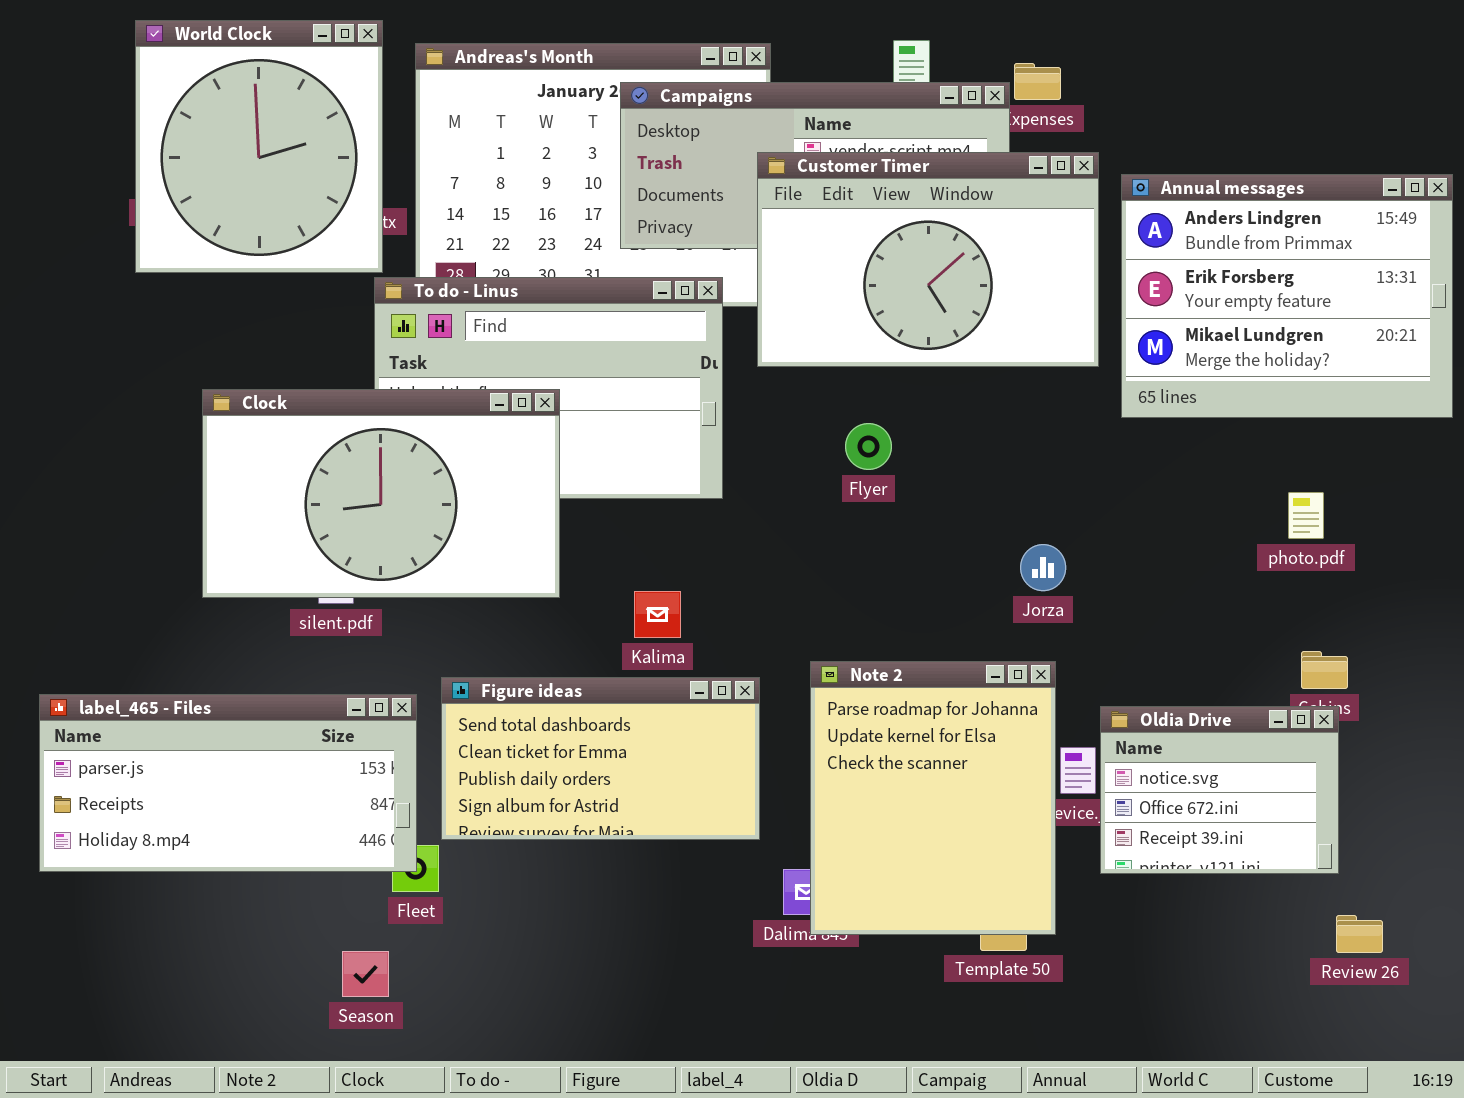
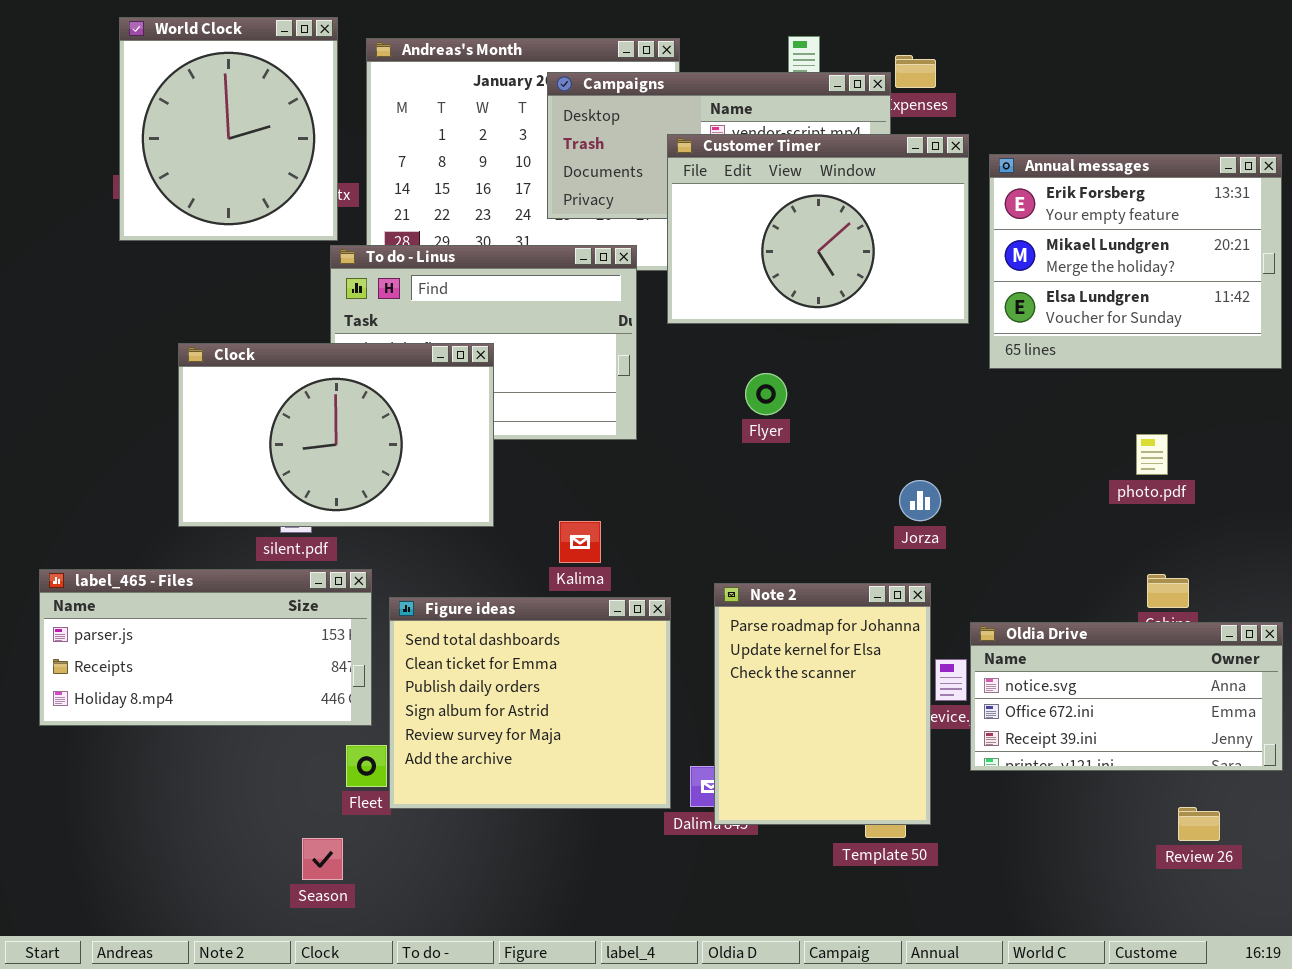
Annual messages: [1121,174,1453,418] -> [989,154,1282,369], scrolled down 1 row
Figure ideas: [441,677,760,840] -> [389,597,671,809], resized
label_465 - Files: [39,694,417,872] -> [39,569,372,726], moved
Oldia Drive: [1100,706,1339,874] -> [970,622,1283,771], resized

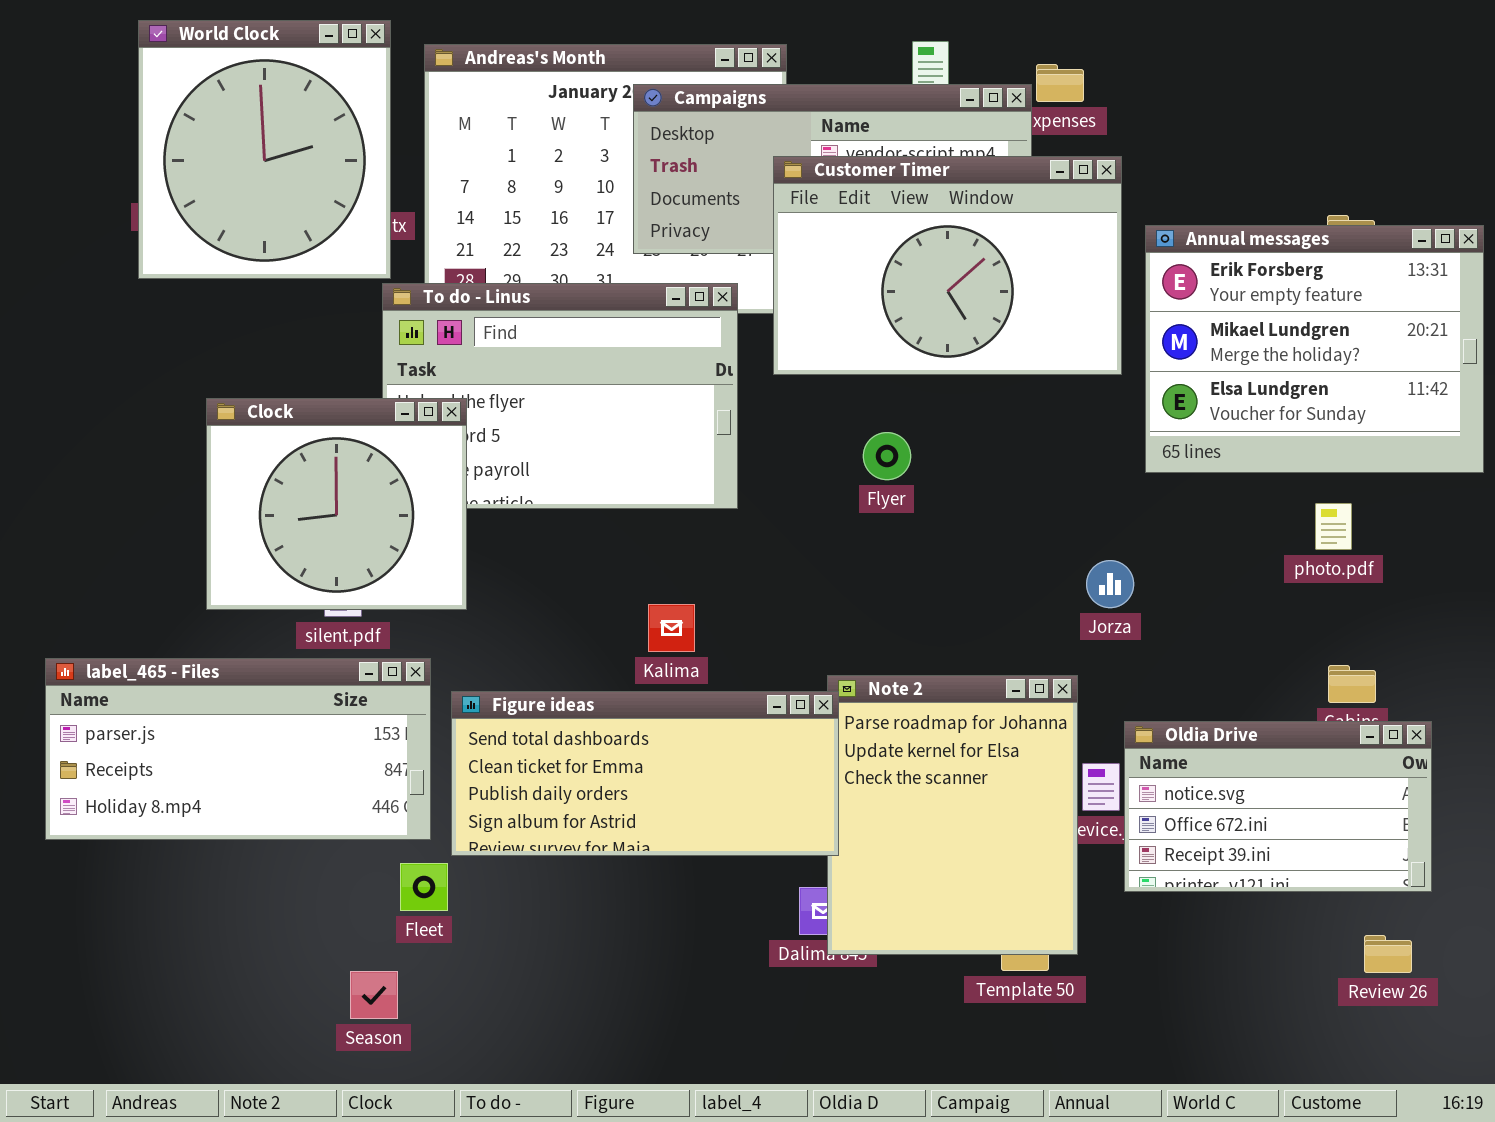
Annual messages: [989,154,1282,369] -> [1145,225,1484,473], moved
Clock: [178,343,494,527] -> [206,398,467,610], resized
Jorza: [899,480,941,521] -> [1086,560,1134,608], moved
Figure ideas: [389,597,671,809] -> [451,691,839,856], resized
Oldia Drive: [970,622,1283,771] -> [1124,721,1432,892], resized

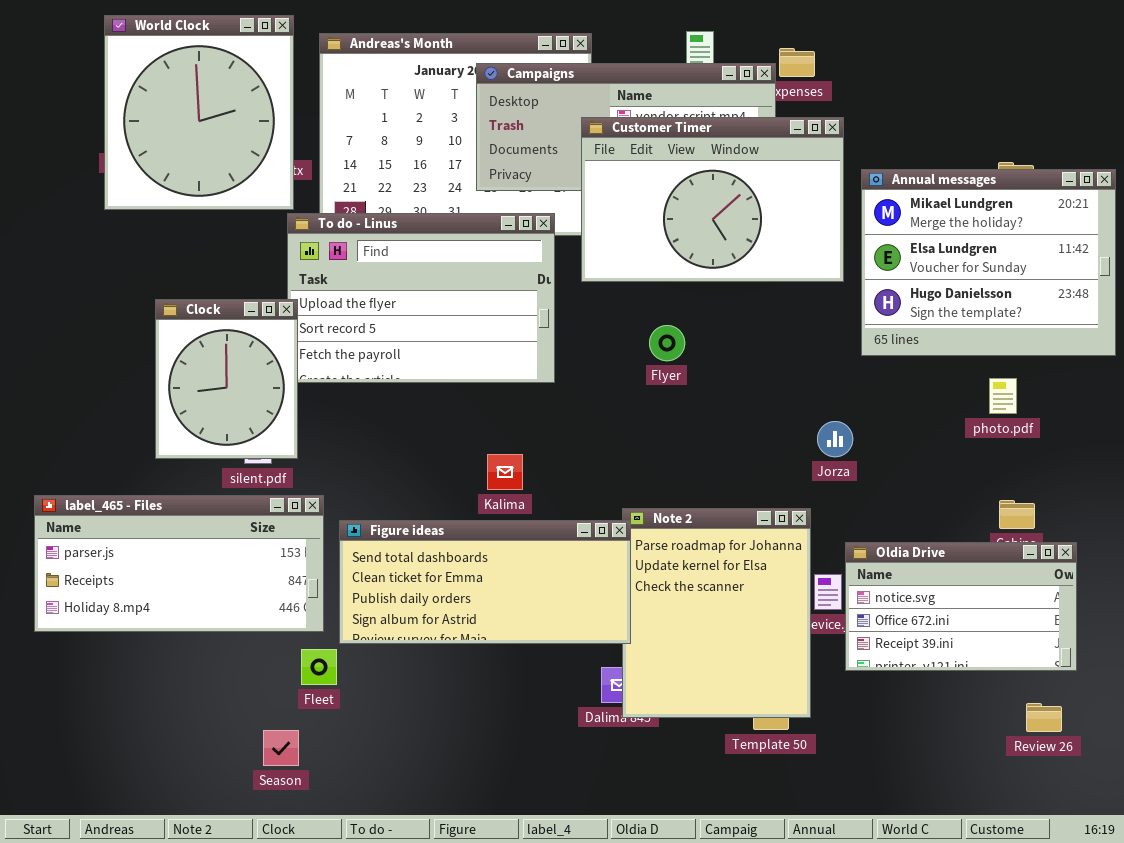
Annual messages: [1145,225,1484,473] -> [861,169,1116,356], scrolled down 1 row
Clock: [206,398,467,610] -> [155,299,298,459], resized

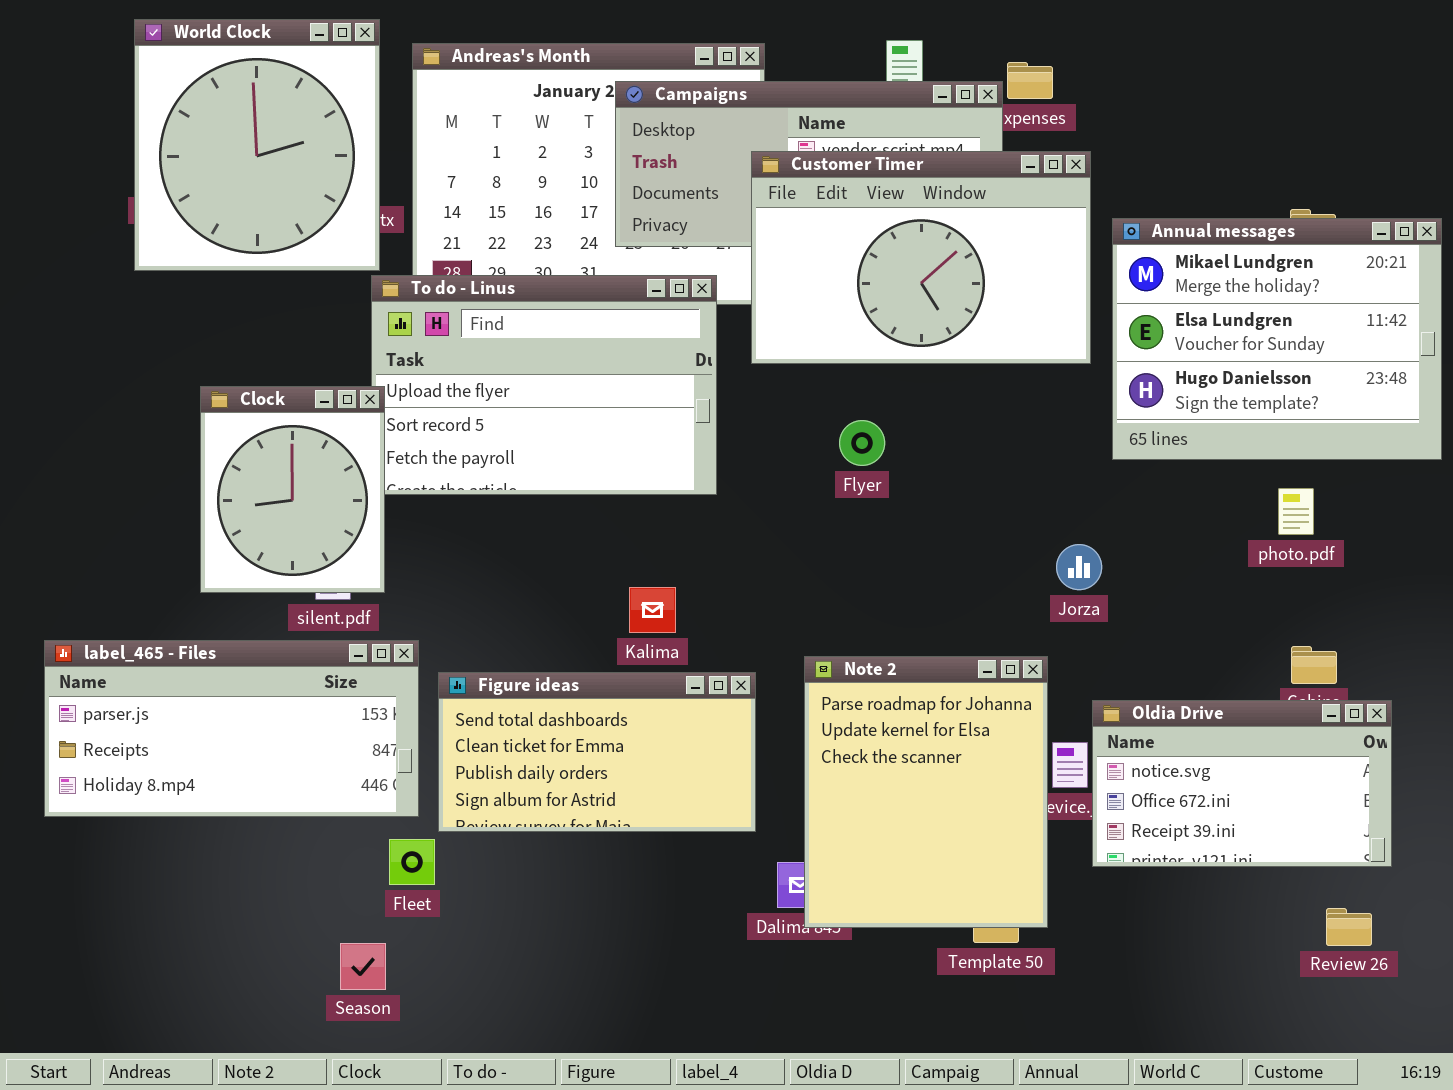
Figure ideas: [339,520,631,644] -> [438,672,756,832], resized

